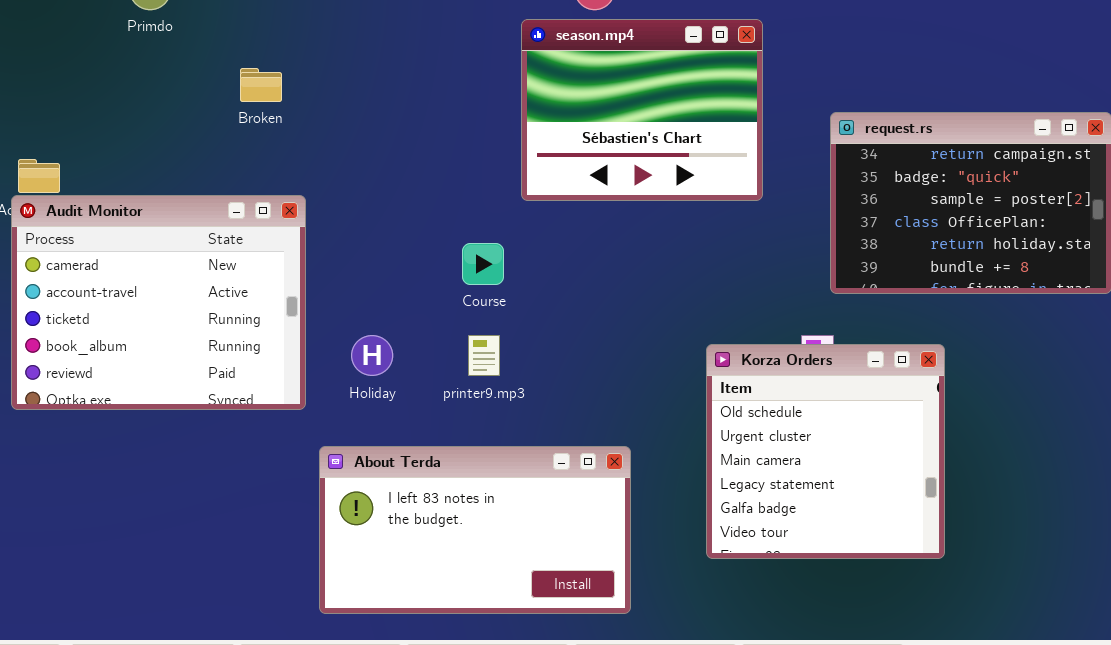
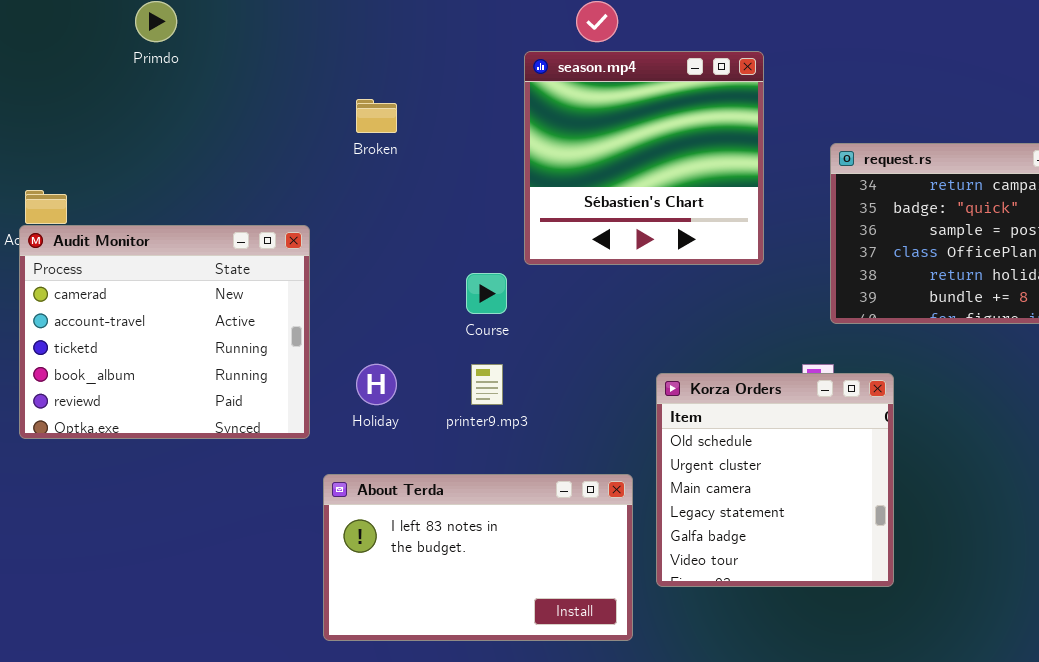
season.mp4: [521,19,763,201] -> [524,51,764,265], resized
Broken: [240,68,282,102] -> [356,99,397,133], moved
Korza Orders: [706,344,945,559] -> [656,373,894,587], moved

